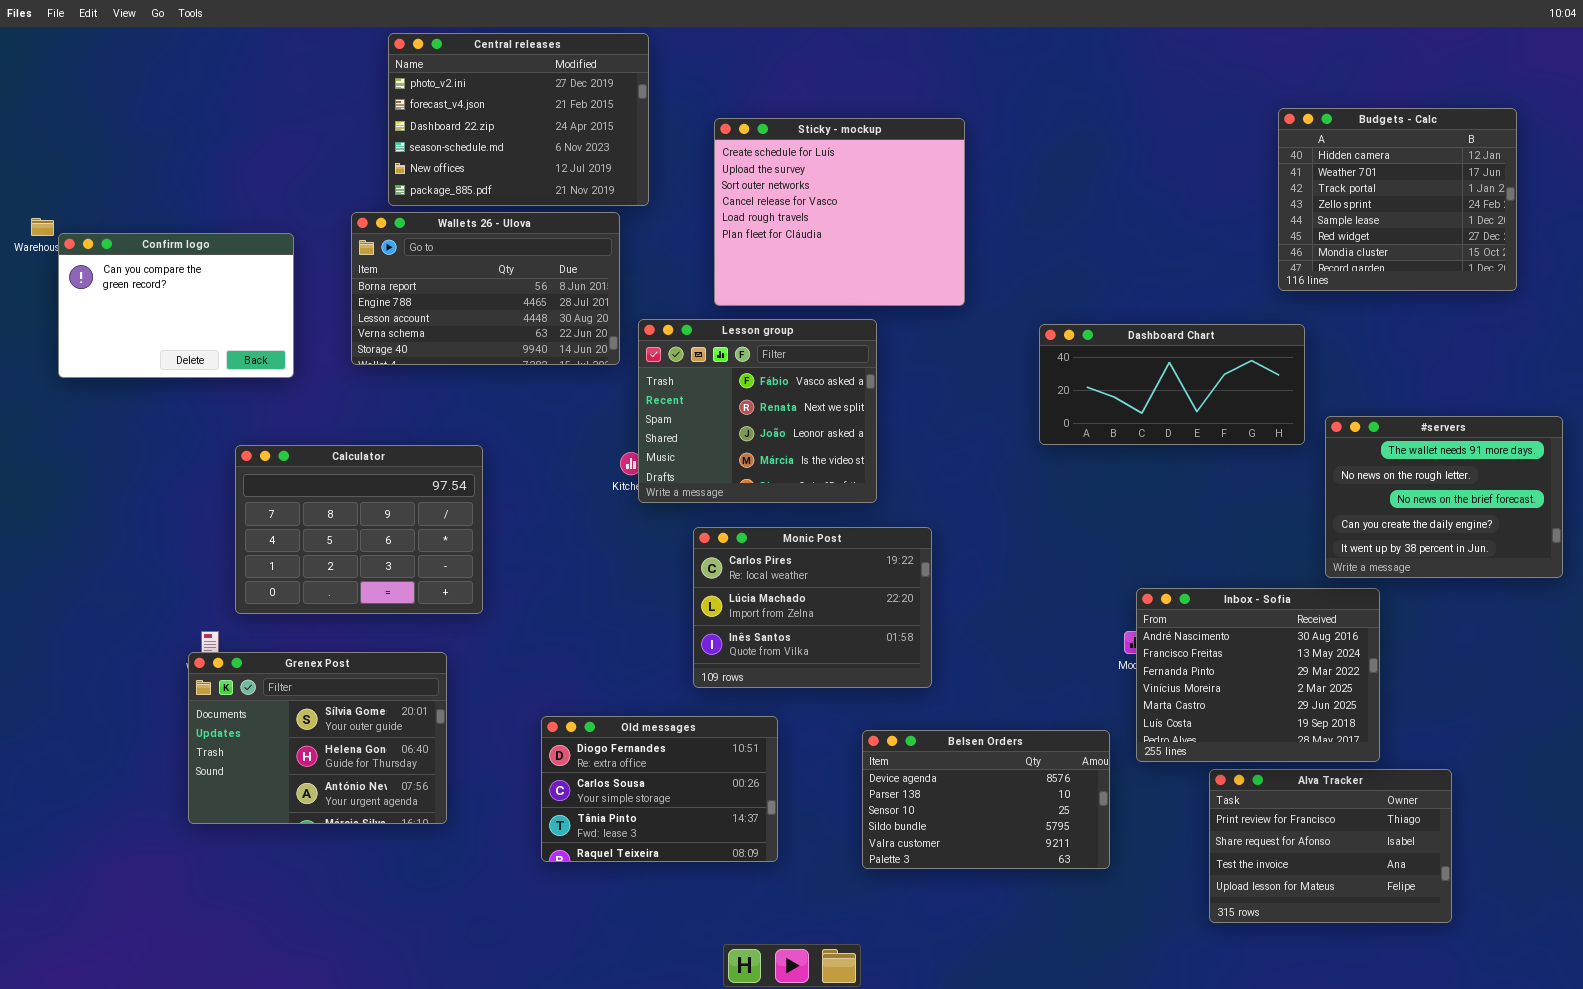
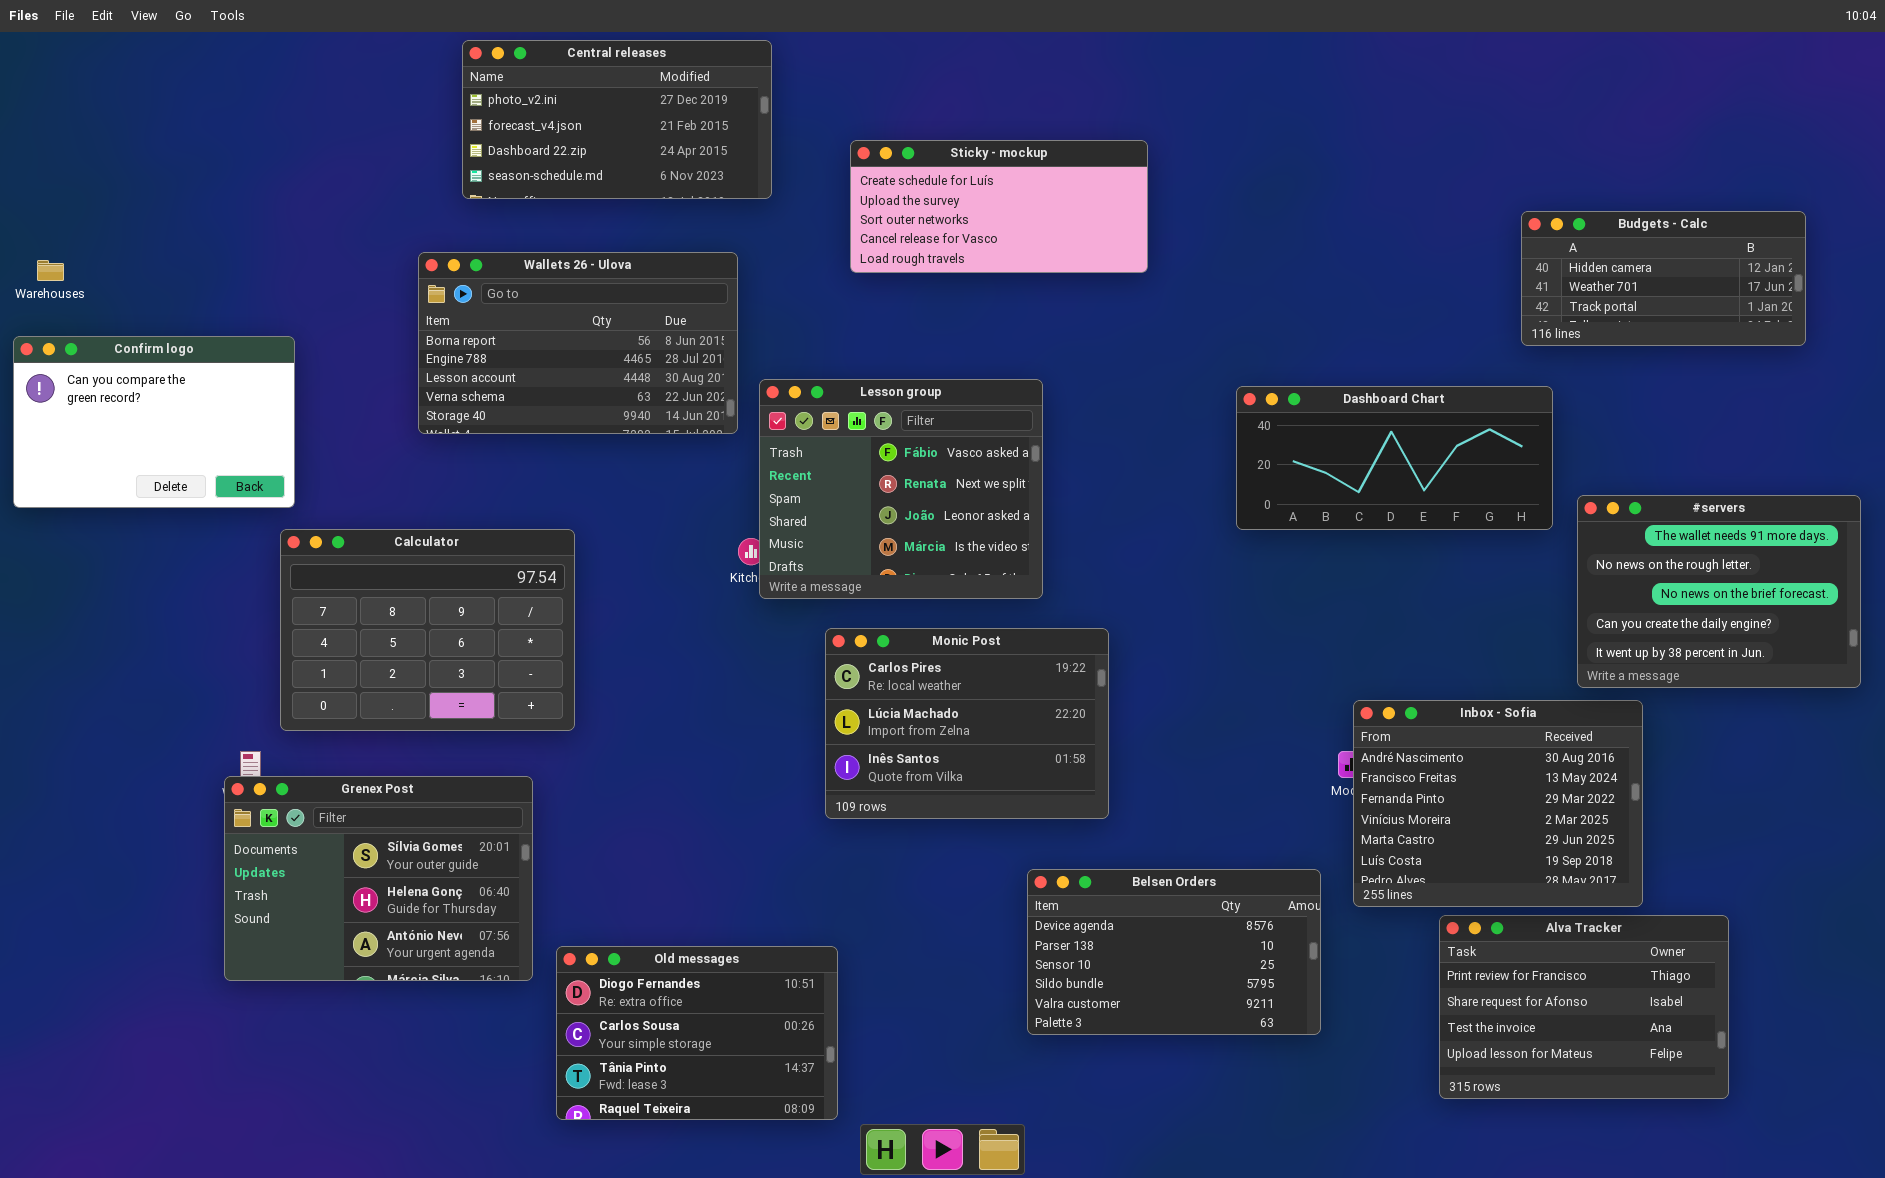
Central releases: [388,33,649,206] -> [462,40,772,199], resized
Budgets - Calc: [1278,108,1517,291] -> [1521,211,1806,346], resized
Sticky - mockup: [714,118,965,306] -> [850,140,1148,273], resized
Confirm logo: [58,233,294,378] -> [13,336,295,508], moved
Old messages: [541,716,778,862] -> [556,946,838,1120], moved

